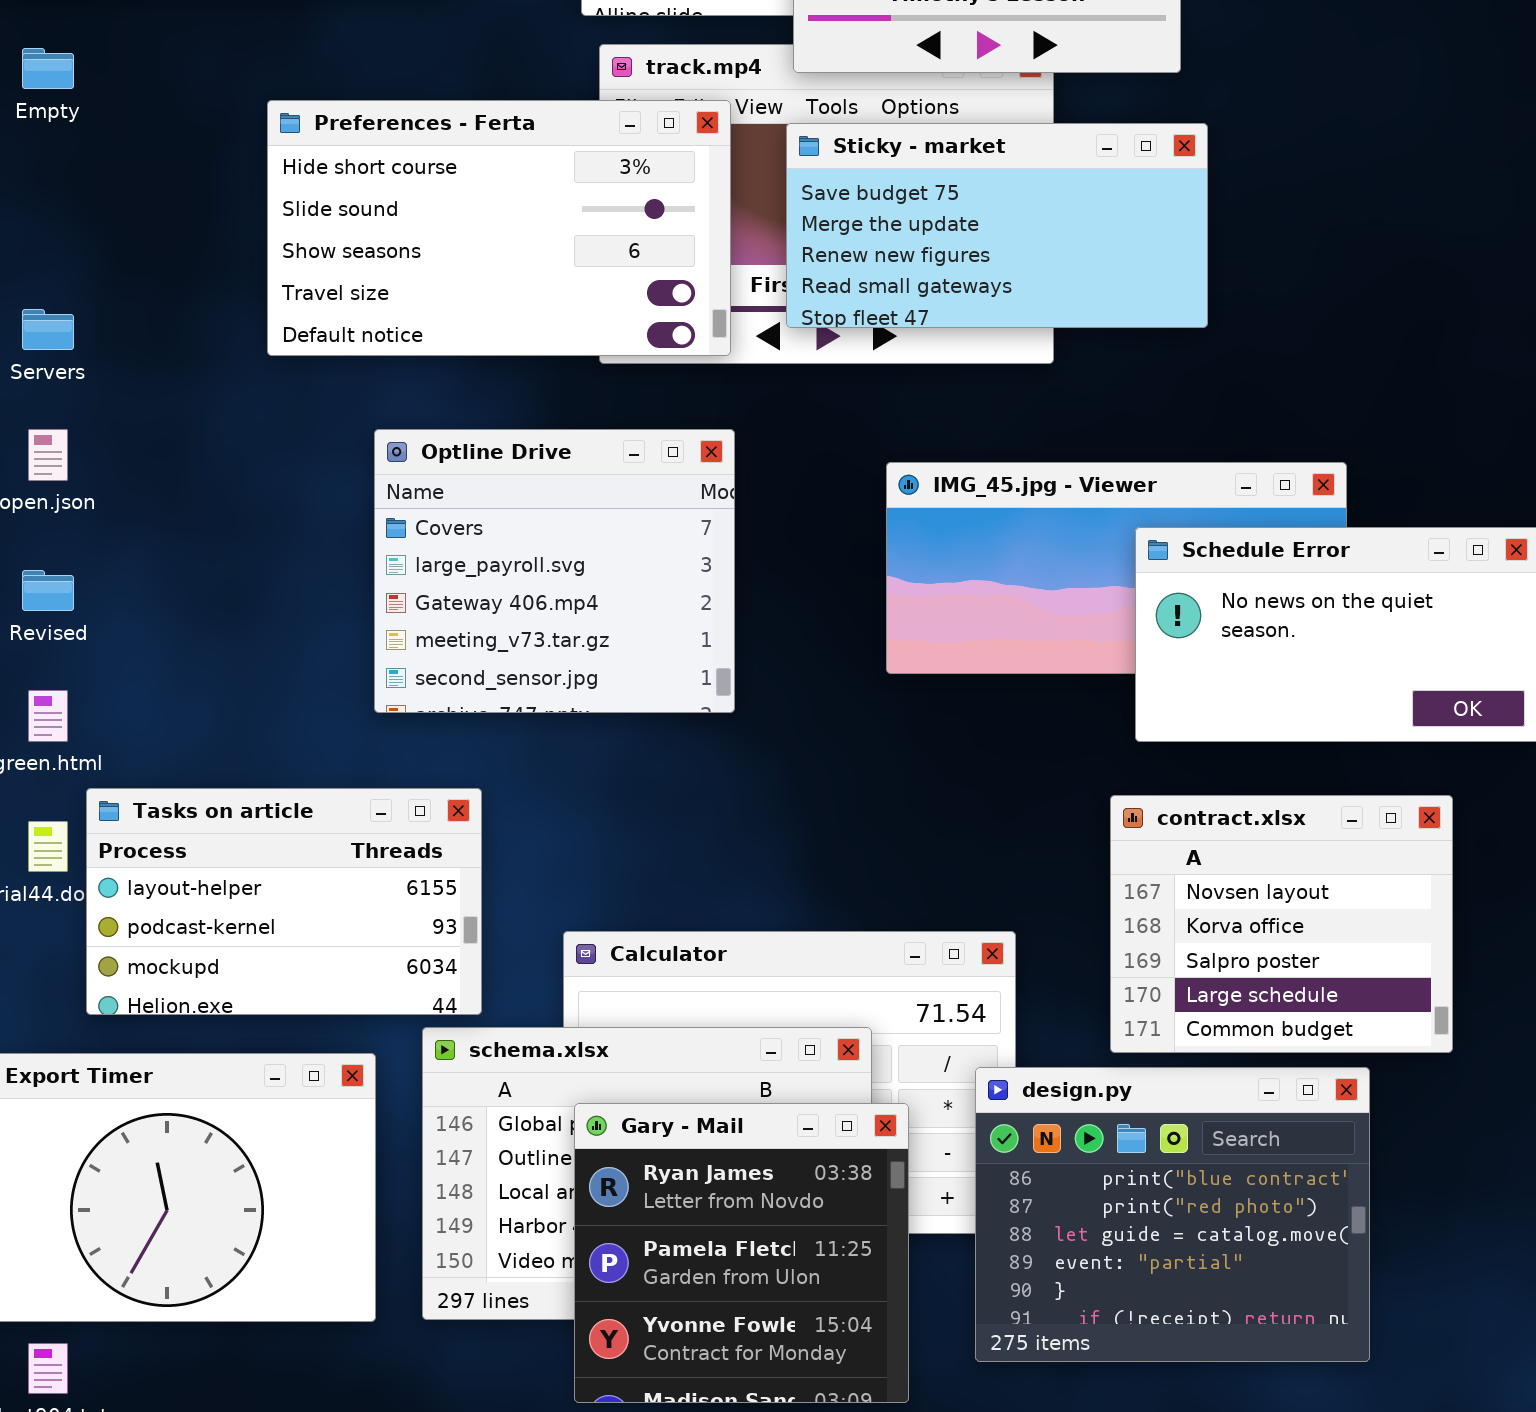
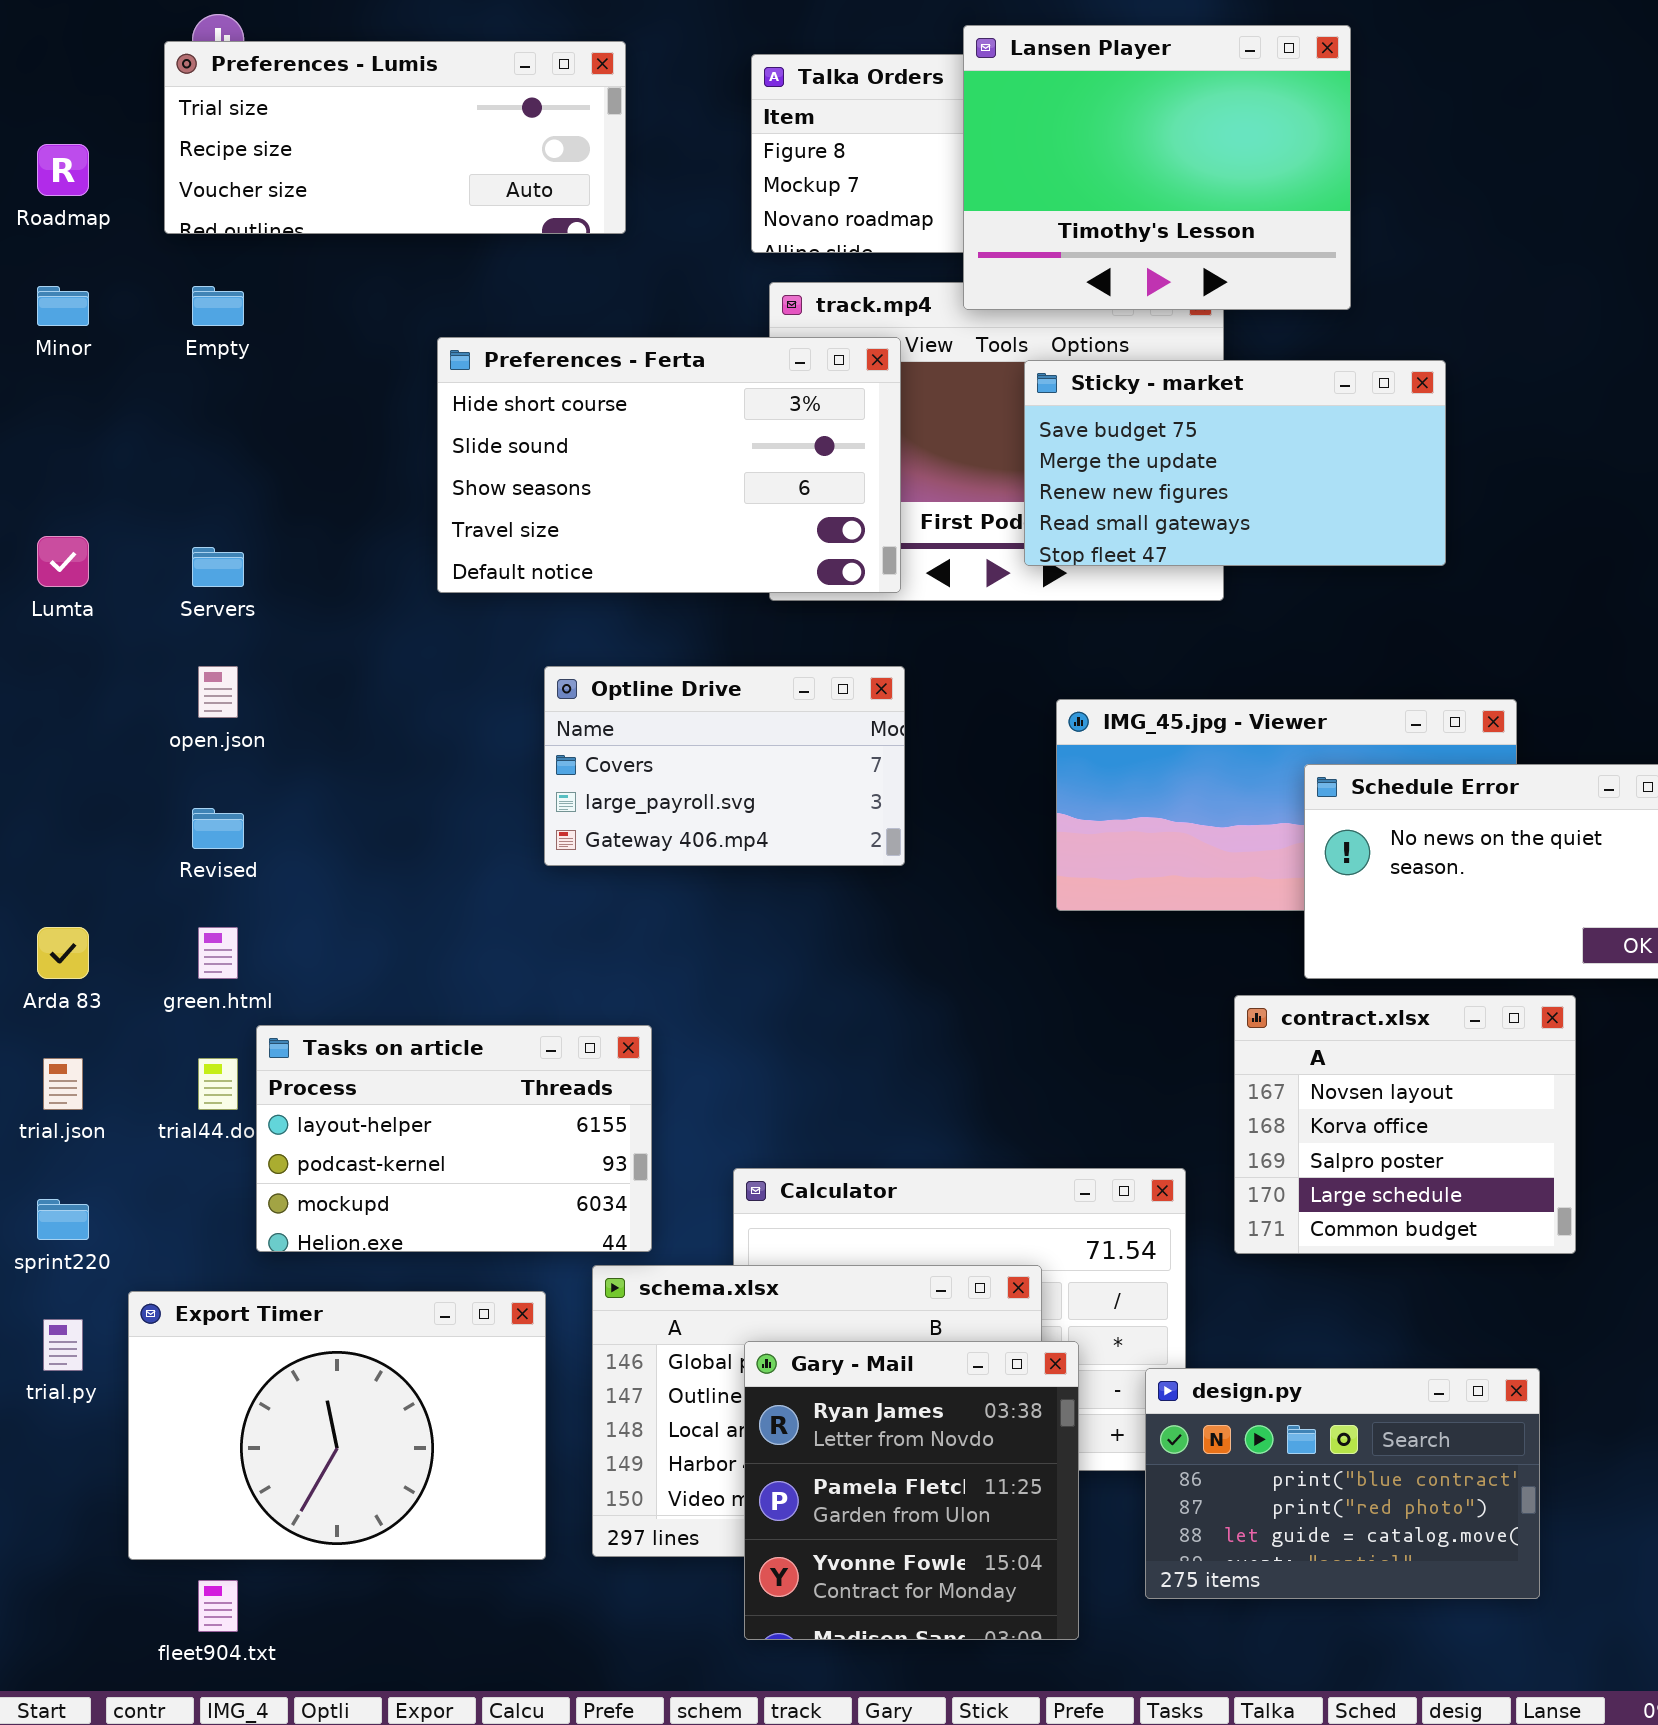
Sticky - market: [786,123,1208,328] -> [1024,360,1446,566], moved
Optline Drive: [374,429,735,713] -> [544,666,905,866], resized
contract.xlsx: [1110,795,1453,1053] -> [1234,995,1576,1254], moved
design.py: [975,1067,1370,1362] -> [1145,1368,1540,1599], resized

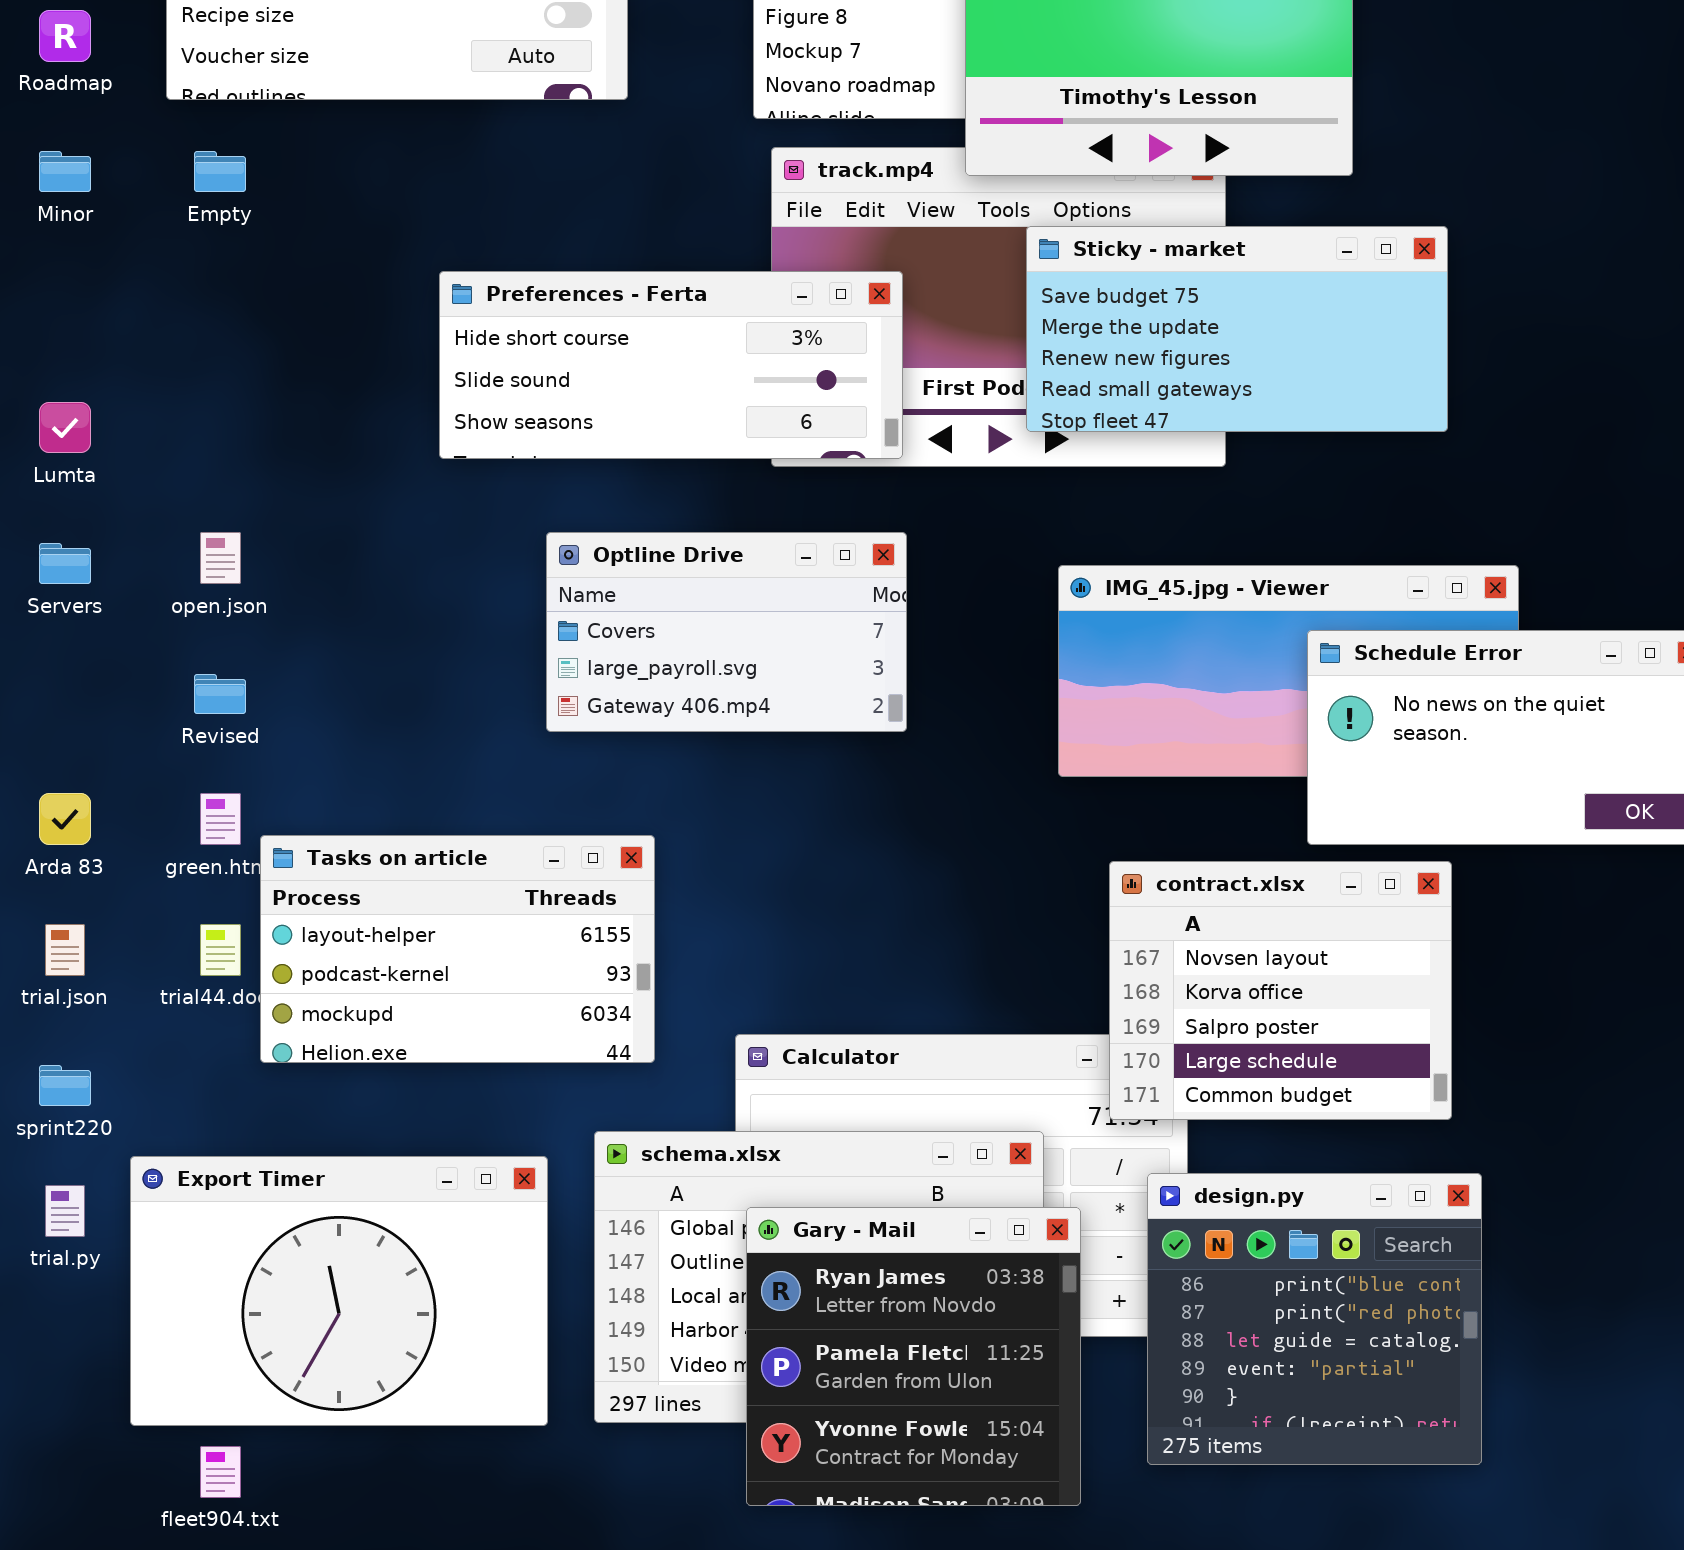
Preferences - Ferta: [437,337,901,593] -> [439,271,903,459], resized
Servers: [192,547,244,587] -> [39,543,91,584], moved
contract.xlsx: [1234,995,1576,1254] -> [1109,861,1452,1120], moved
Tasks on article: [256,1025,652,1252] -> [260,835,655,1063], moved
design.py: [1145,1368,1540,1599] -> [1147,1173,1482,1465], resized

